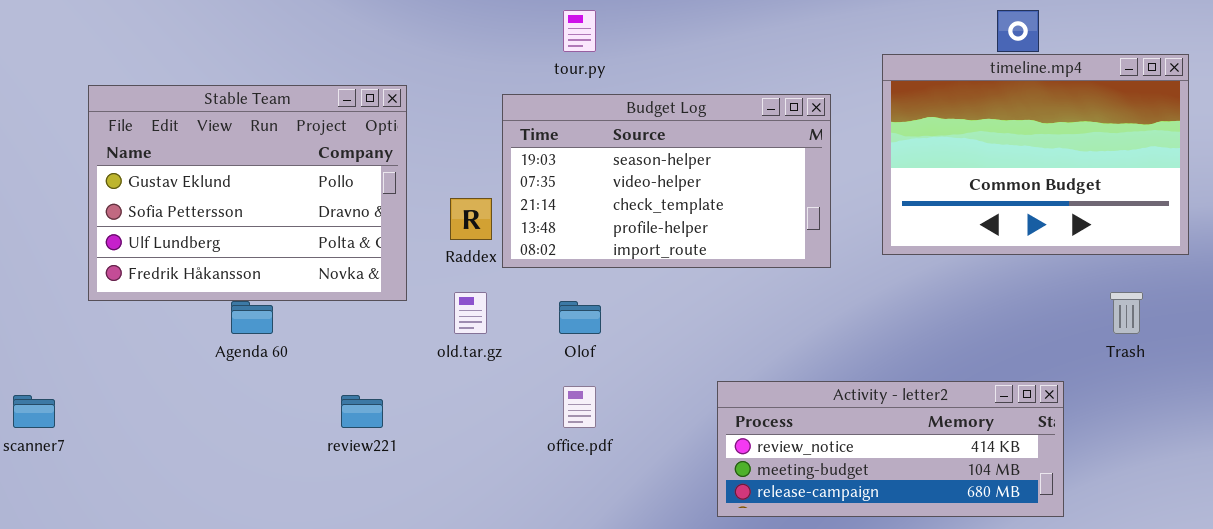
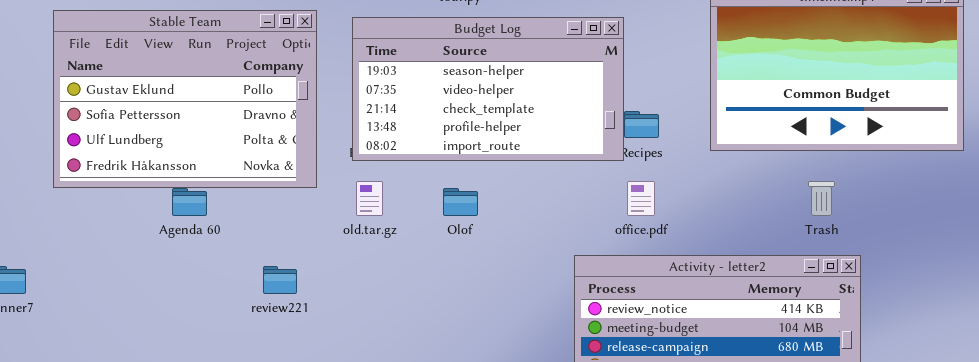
Budget Log: [502,94,831,268] -> [352,17,624,161], moved
Trash: [1110,292,1143,334] -> [808,181,835,216], moved
office.pdf: [563,386,596,428] -> [627,181,655,216], moved

